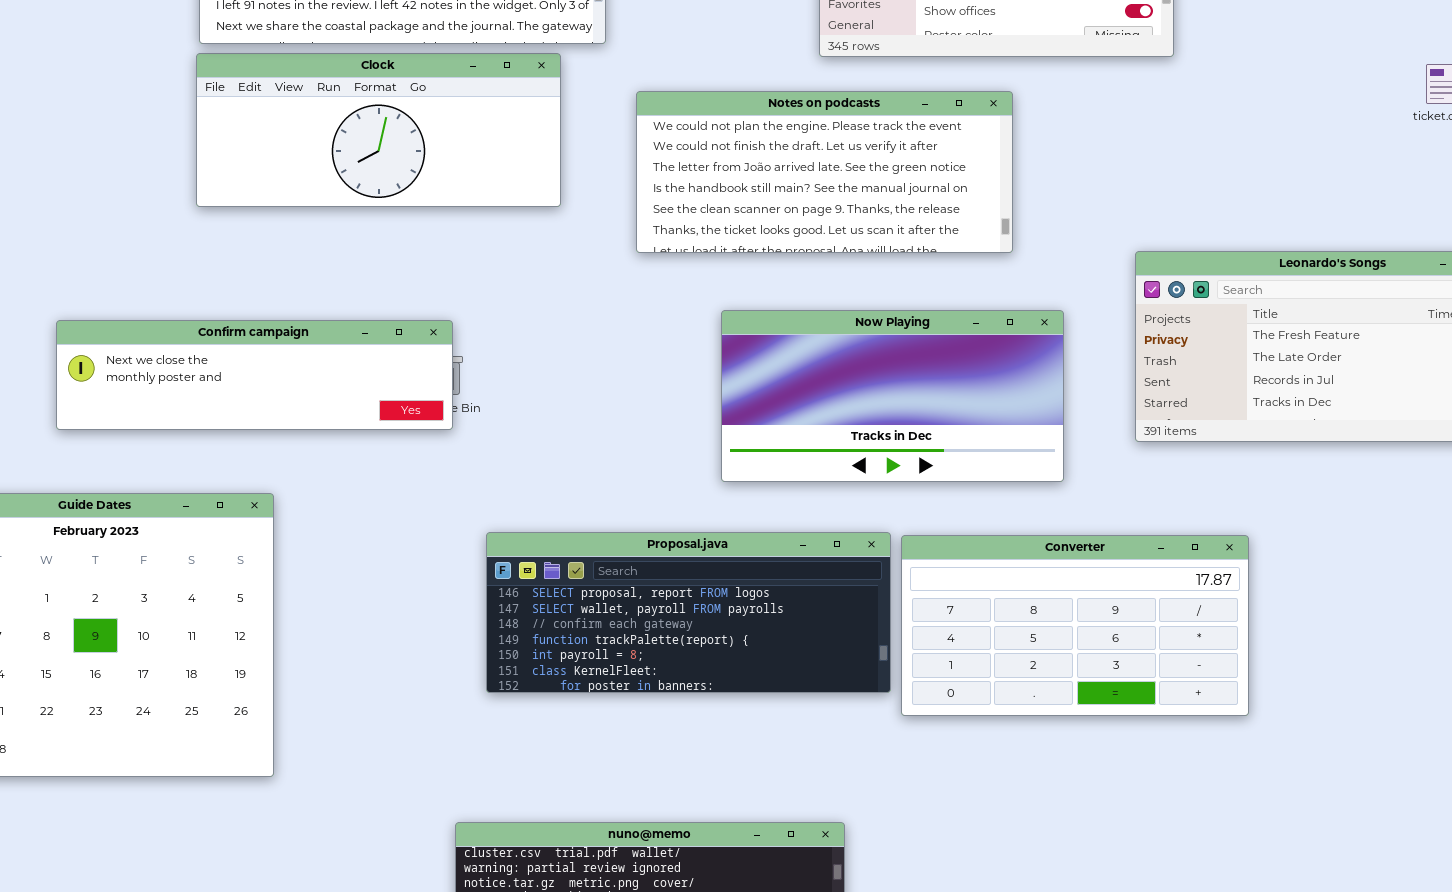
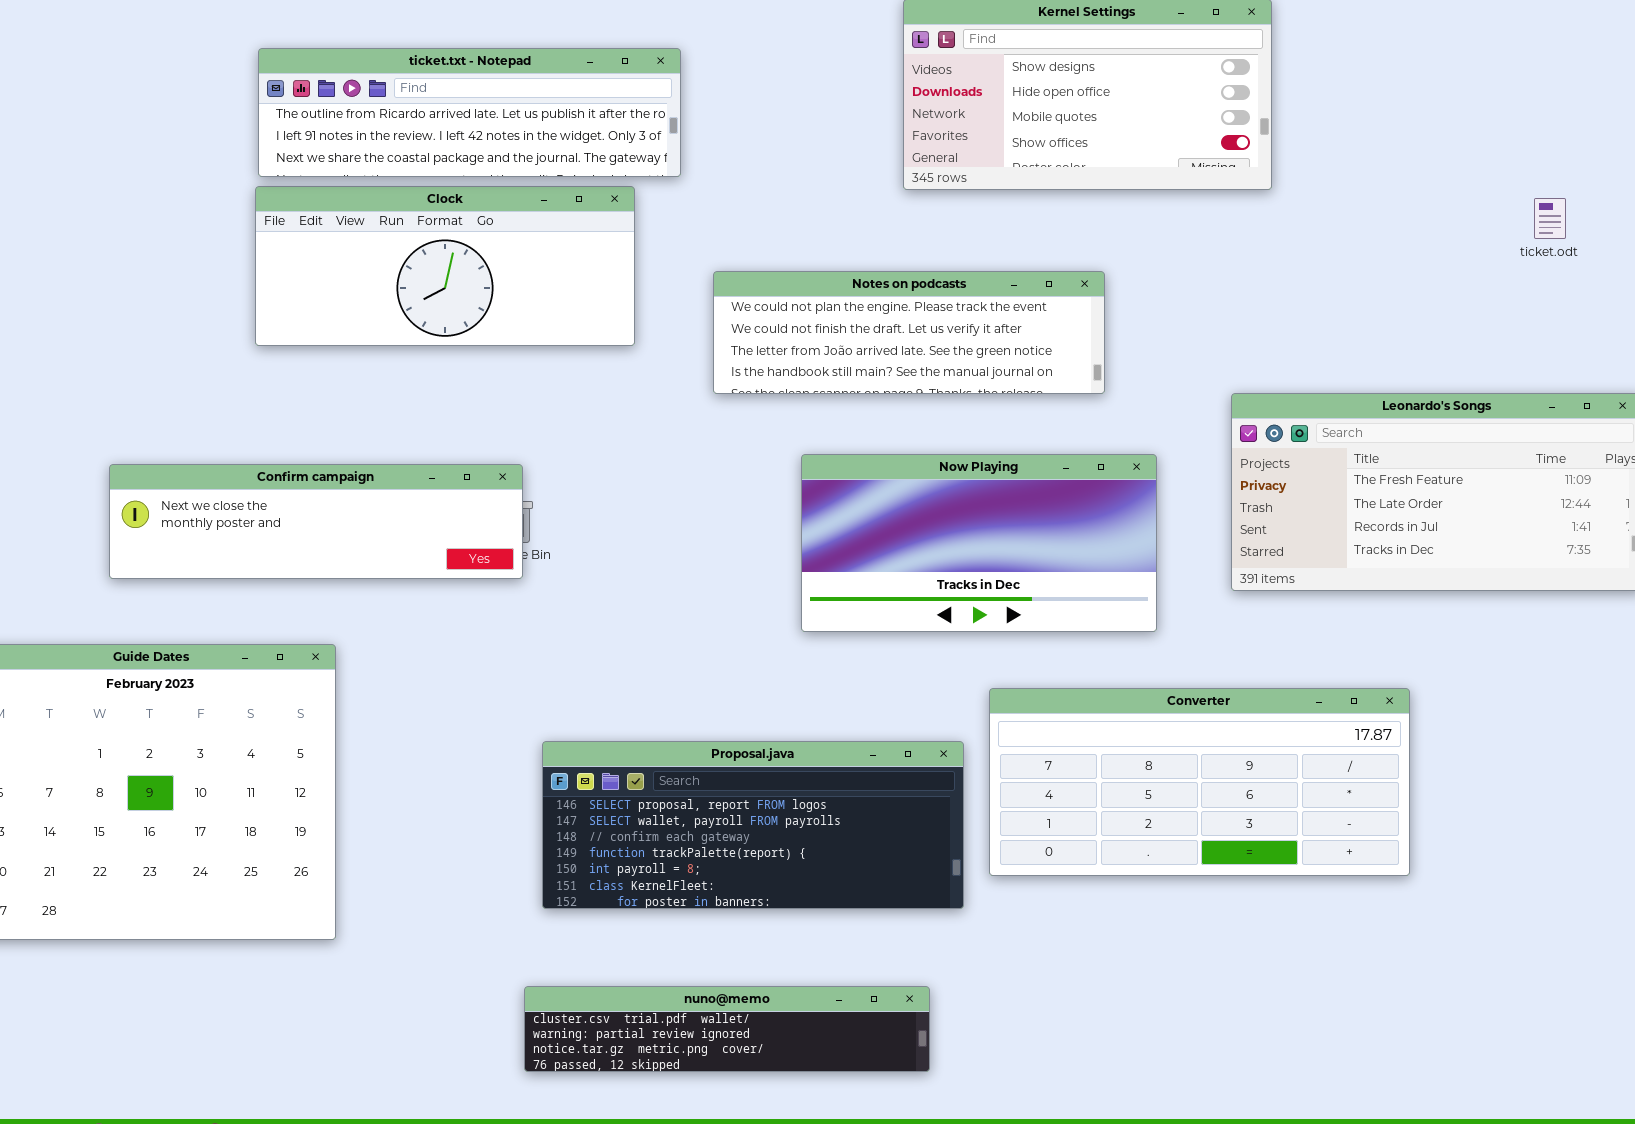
Notes on podcasts: [636,91,1013,253] -> [713,271,1105,394], resized
Proposal.java: [486,532,891,693] -> [542,741,964,909], moved
Converter: [901,535,1249,716] -> [989,688,1410,876], resized

